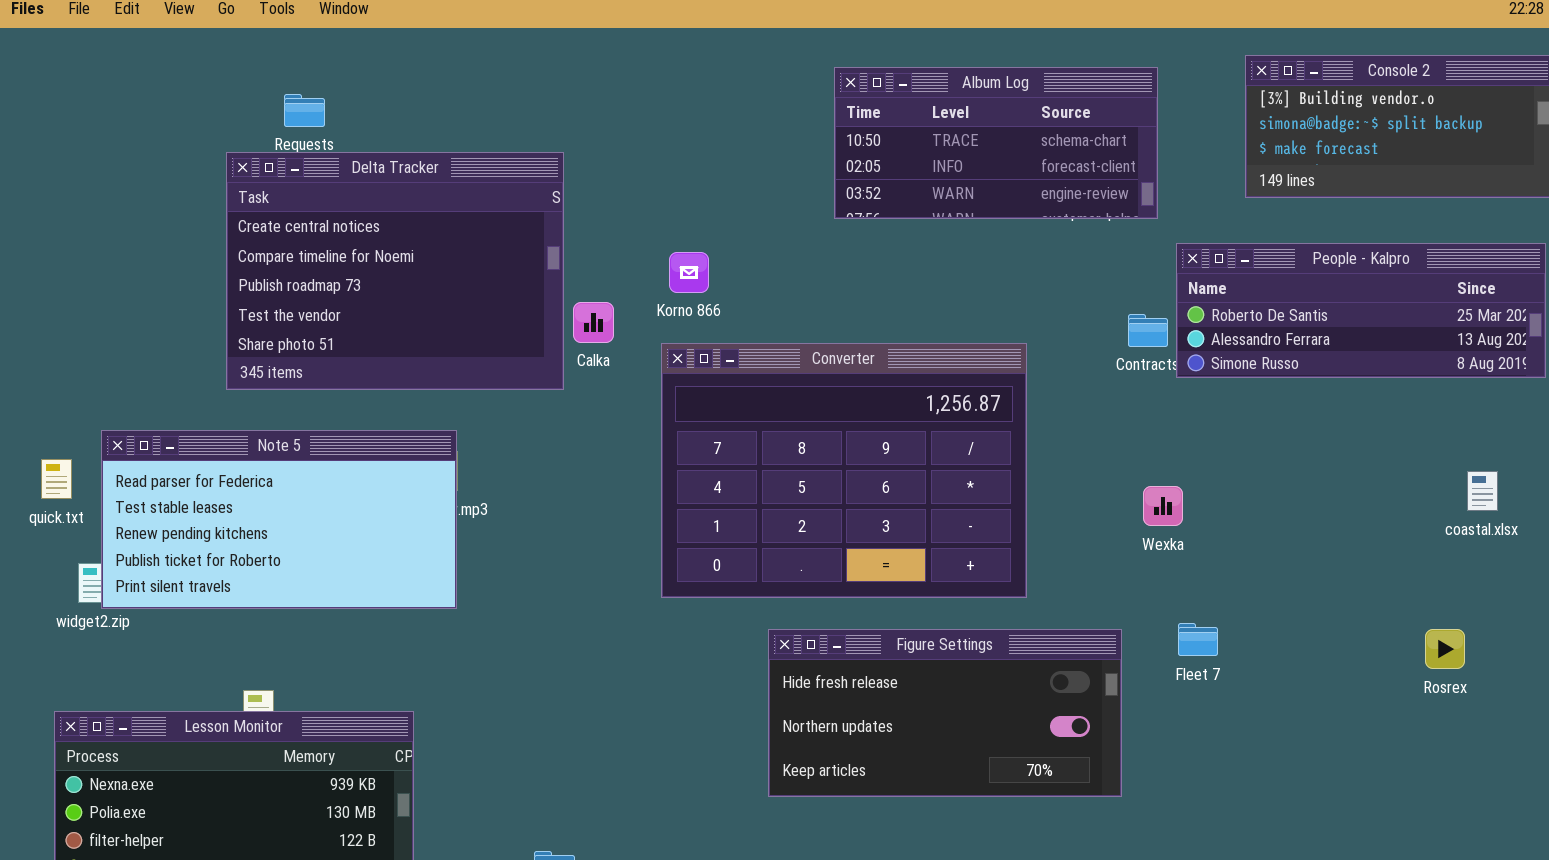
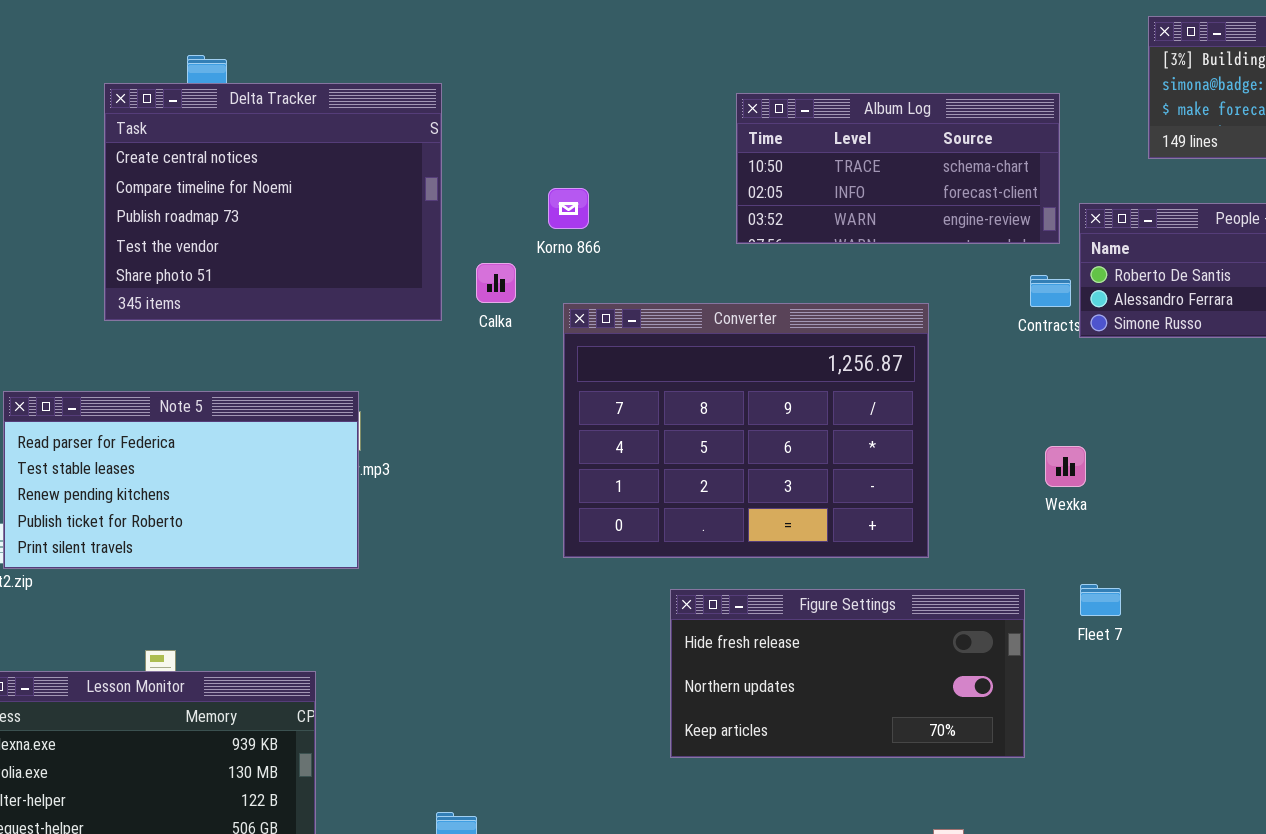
Album Log: [834,67,1158,219] -> [736,93,1060,244], moved
Delta Tracker: [226,152,564,390] -> [104,83,442,321], moved
Korno 866: [669,252,709,293] -> [548,188,589,229], moved

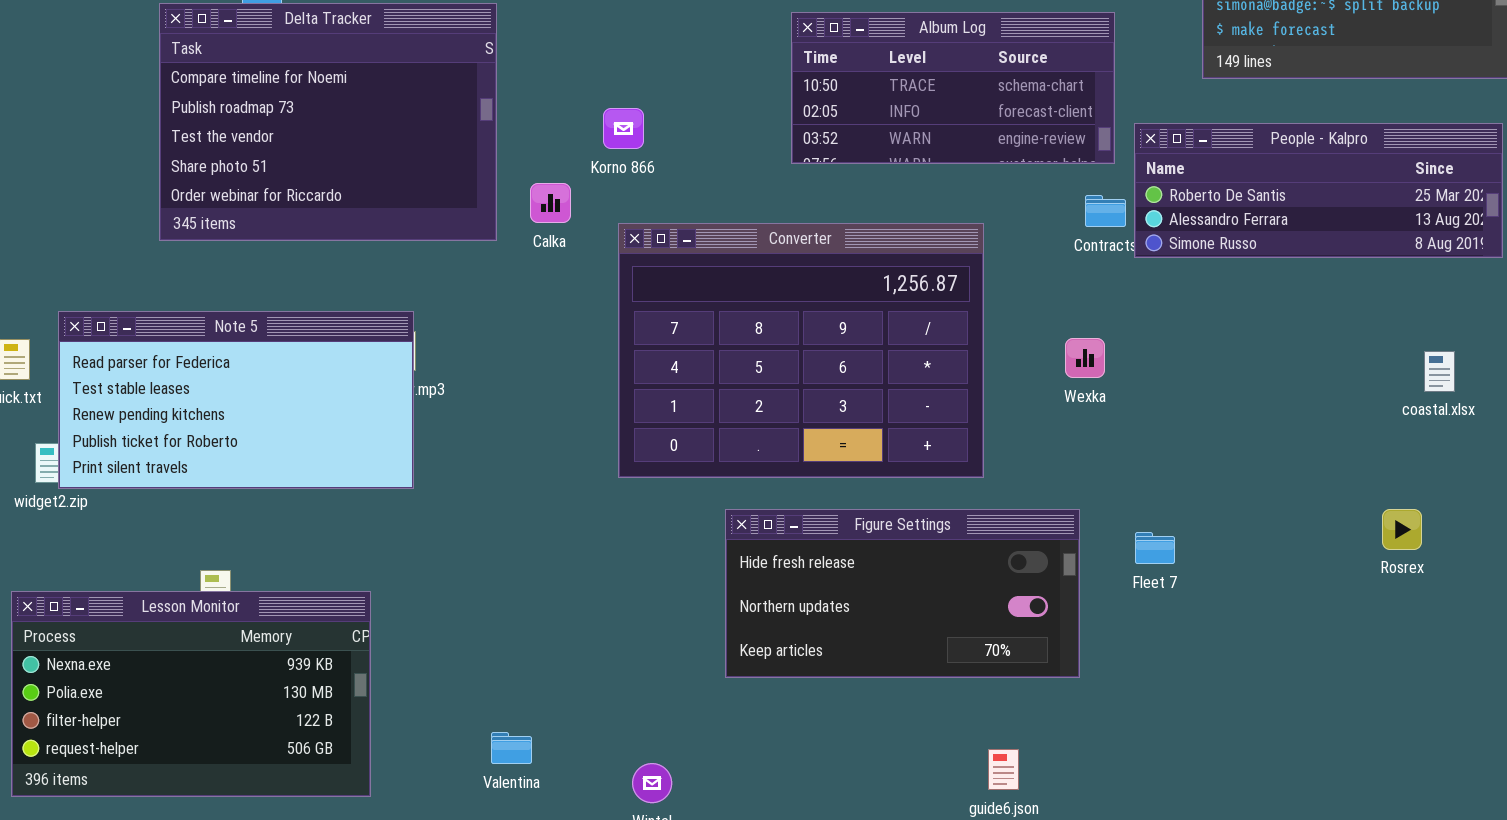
Delta Tracker: [104,83,442,321] -> [159,3,497,241], scrolled down 1 row
Wexka: [1045,446,1086,487] -> [1065,338,1105,378], moved
Fleet 7: [1080,584,1121,616] -> [1135,532,1175,564], moved

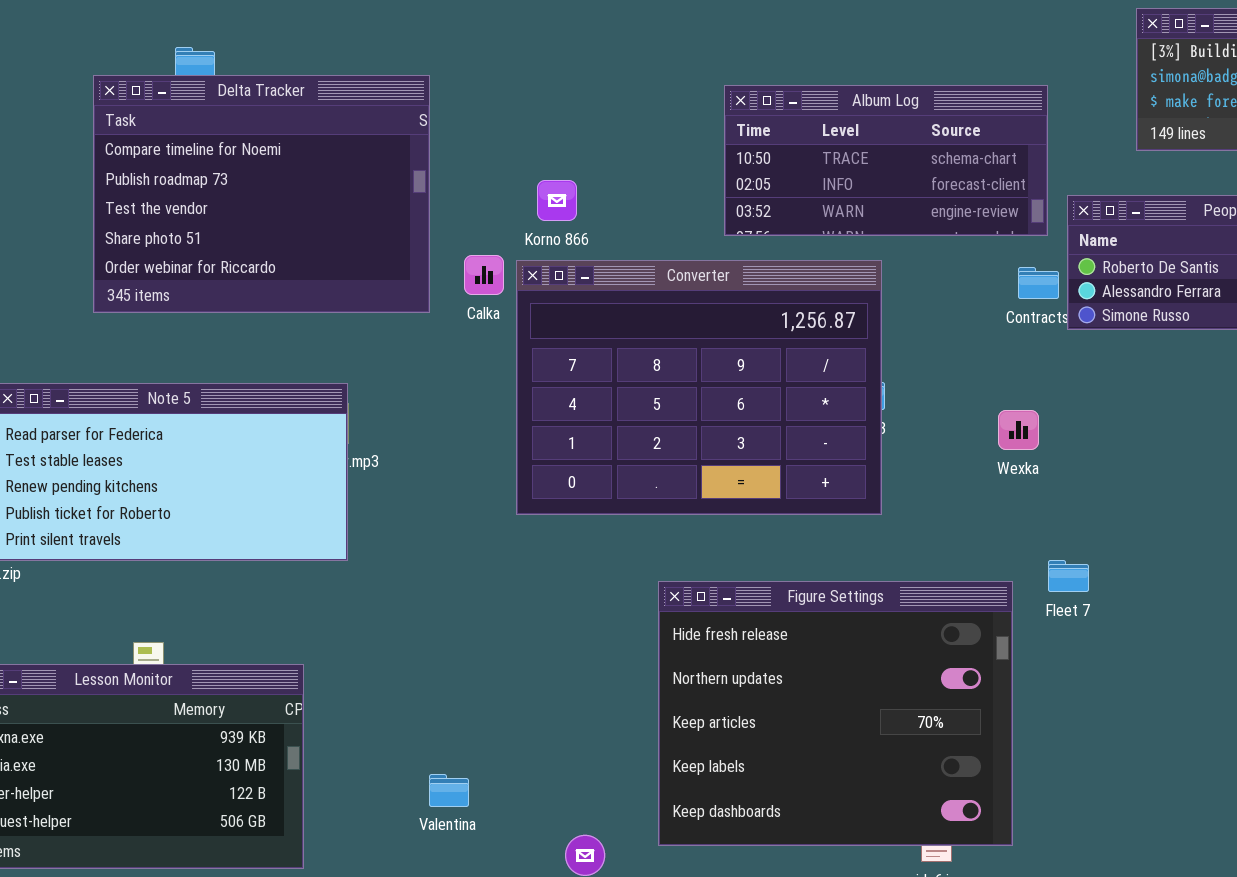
Converter: [618,223,984,478] -> [516,260,882,515], moved
Figure Settings: [725,509,1080,678] -> [658,581,1013,846], resized
Fleet 7: [1135,532,1175,564] -> [1048,560,1089,592], moved
Valentina: [491,732,532,764] -> [429,774,469,807], moved

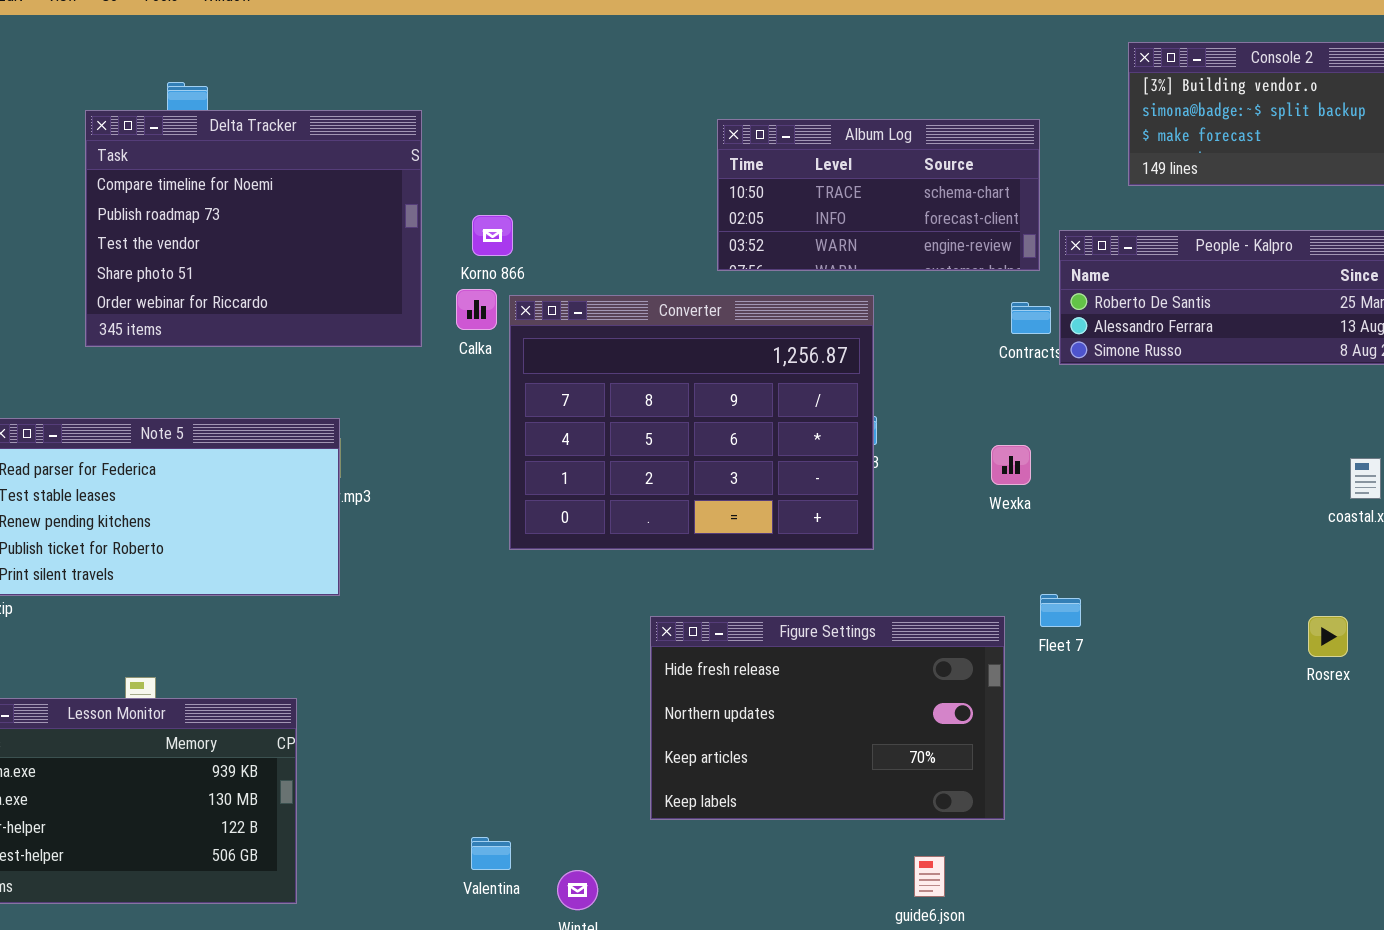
Korno 866: [537,180,577,221] -> [472,215,513,256], moved
Figure Settings: [658,581,1013,846] -> [650,616,1005,820], resized
Valentina: [429,774,469,807] -> [471,837,511,870], moved

